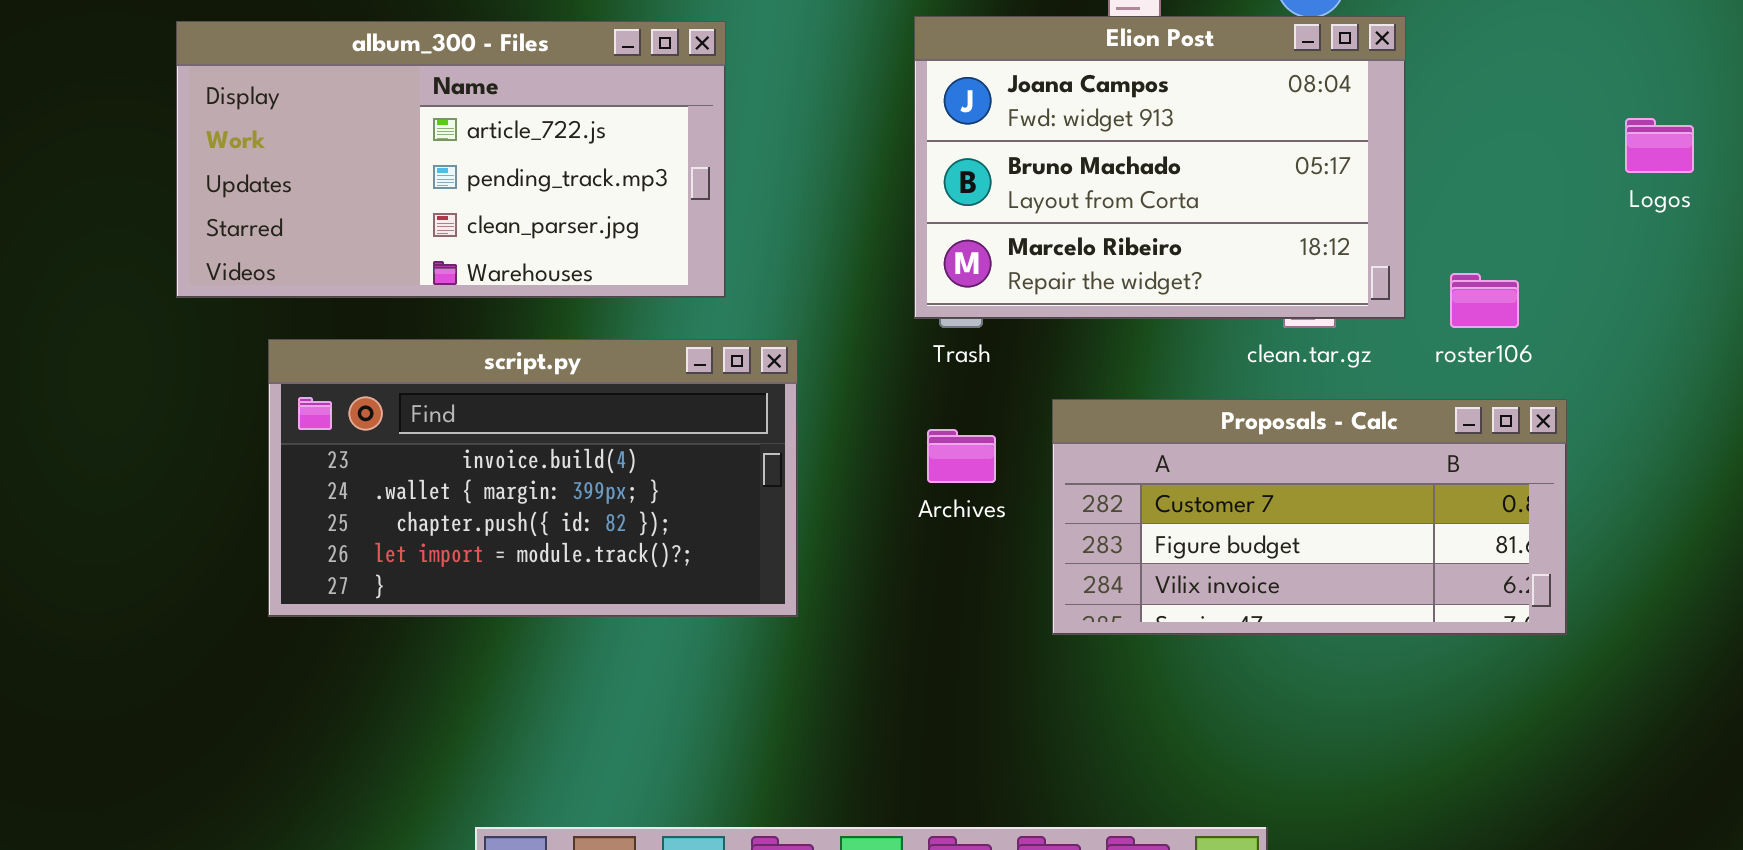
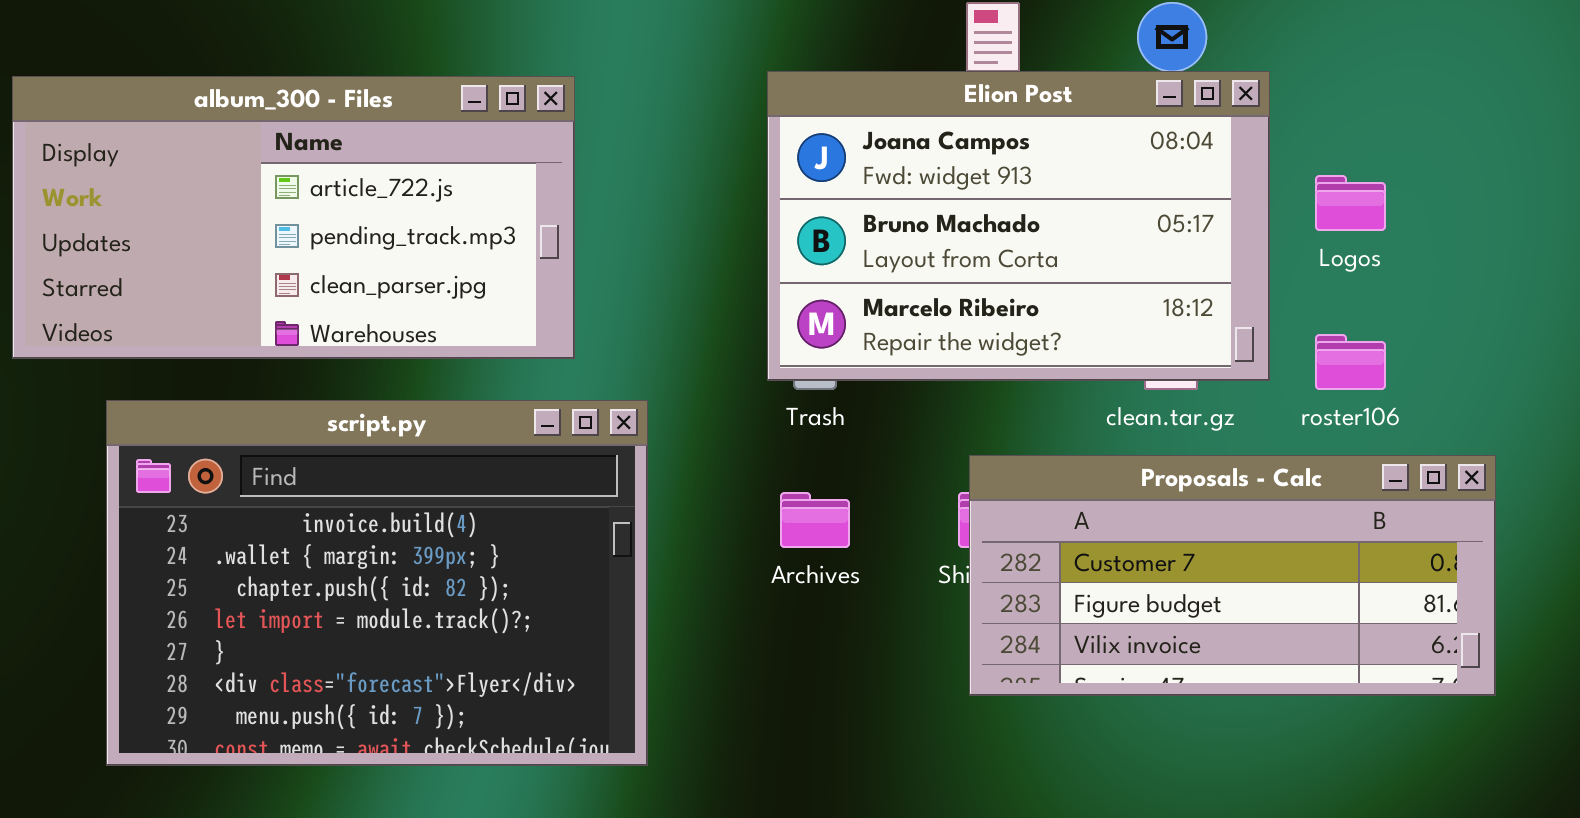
Logos: [1625,118,1694,173] -> [1315,175,1386,231], moved
script.py: [268,339,798,617] -> [106,400,648,766], resized
Proposals - Calc: [1052,399,1567,635] -> [969,455,1496,696], moved

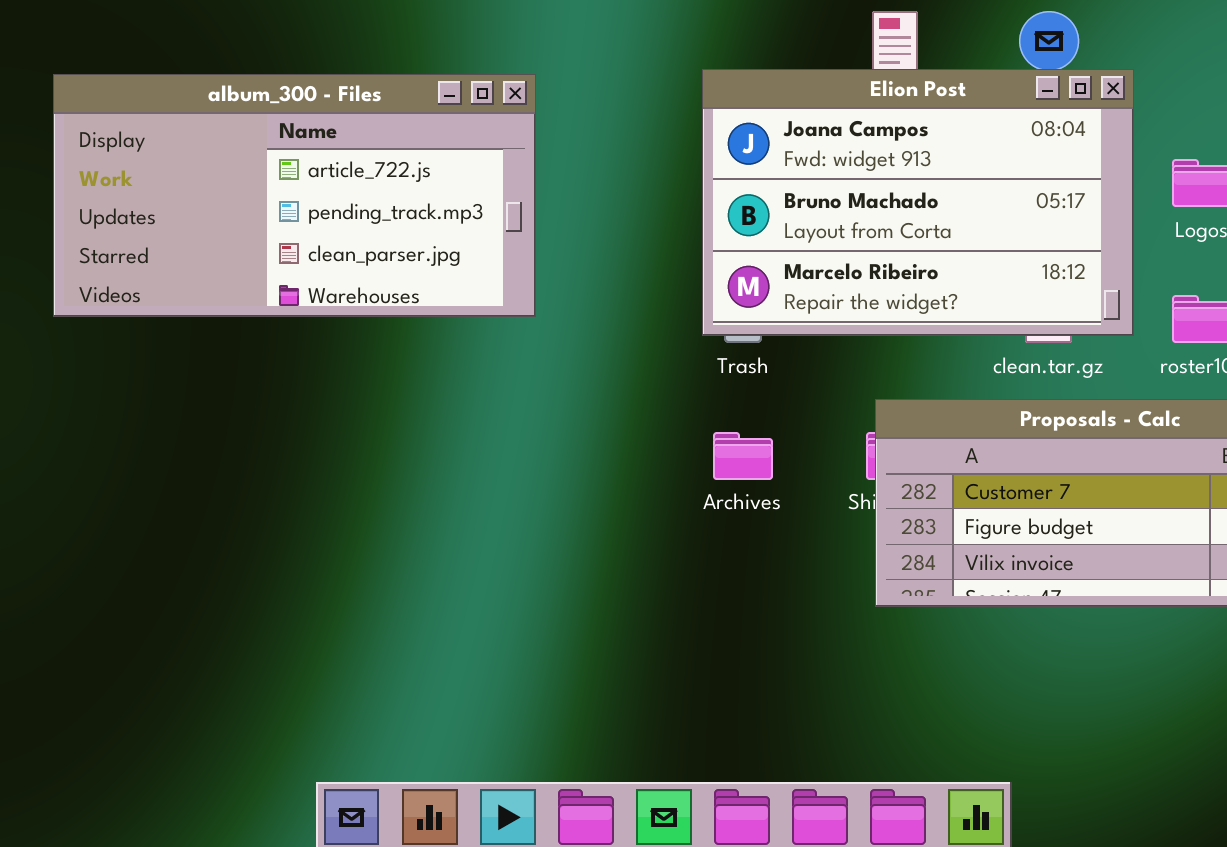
script.py: [106,400,648,766] -> none, closed

